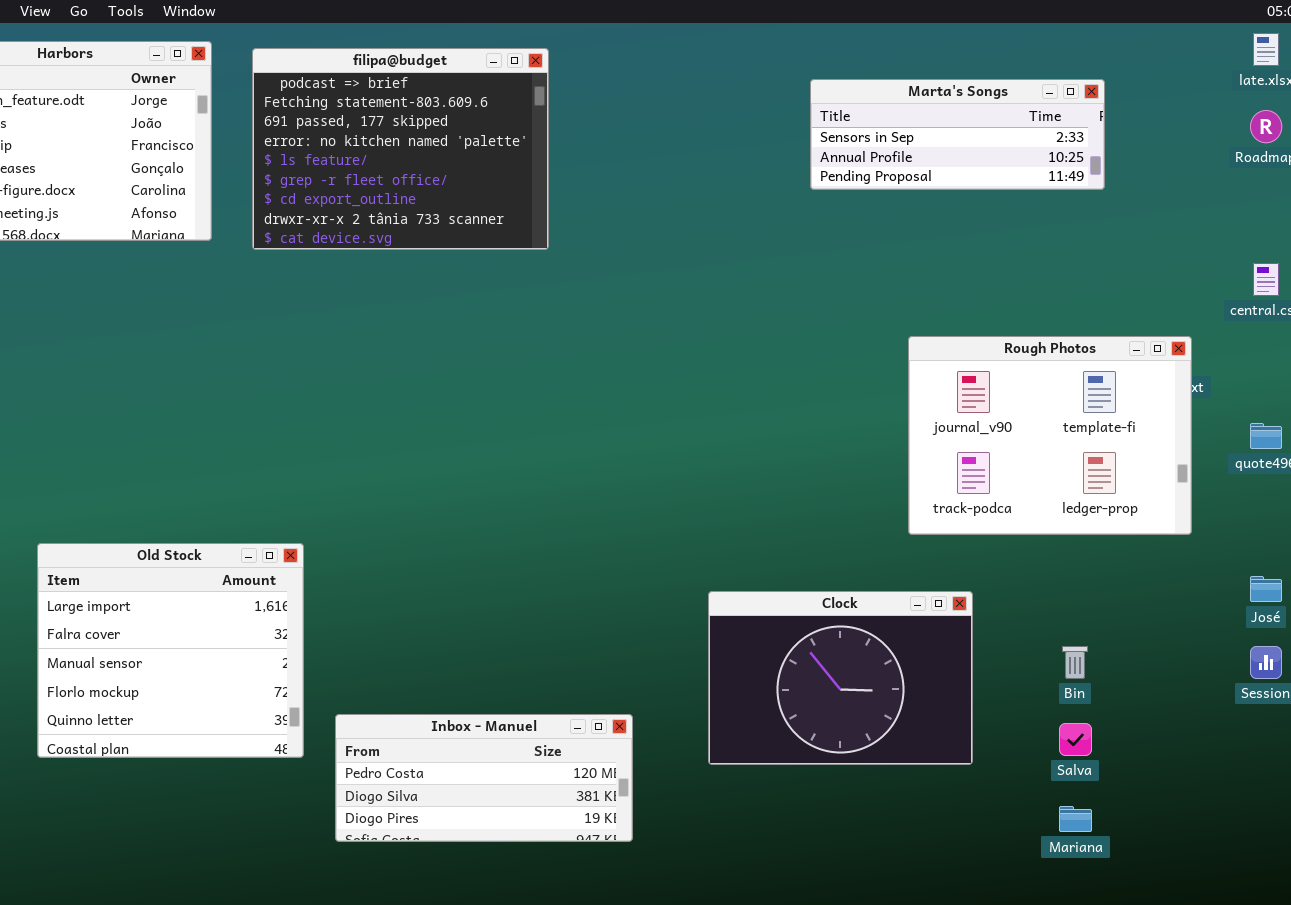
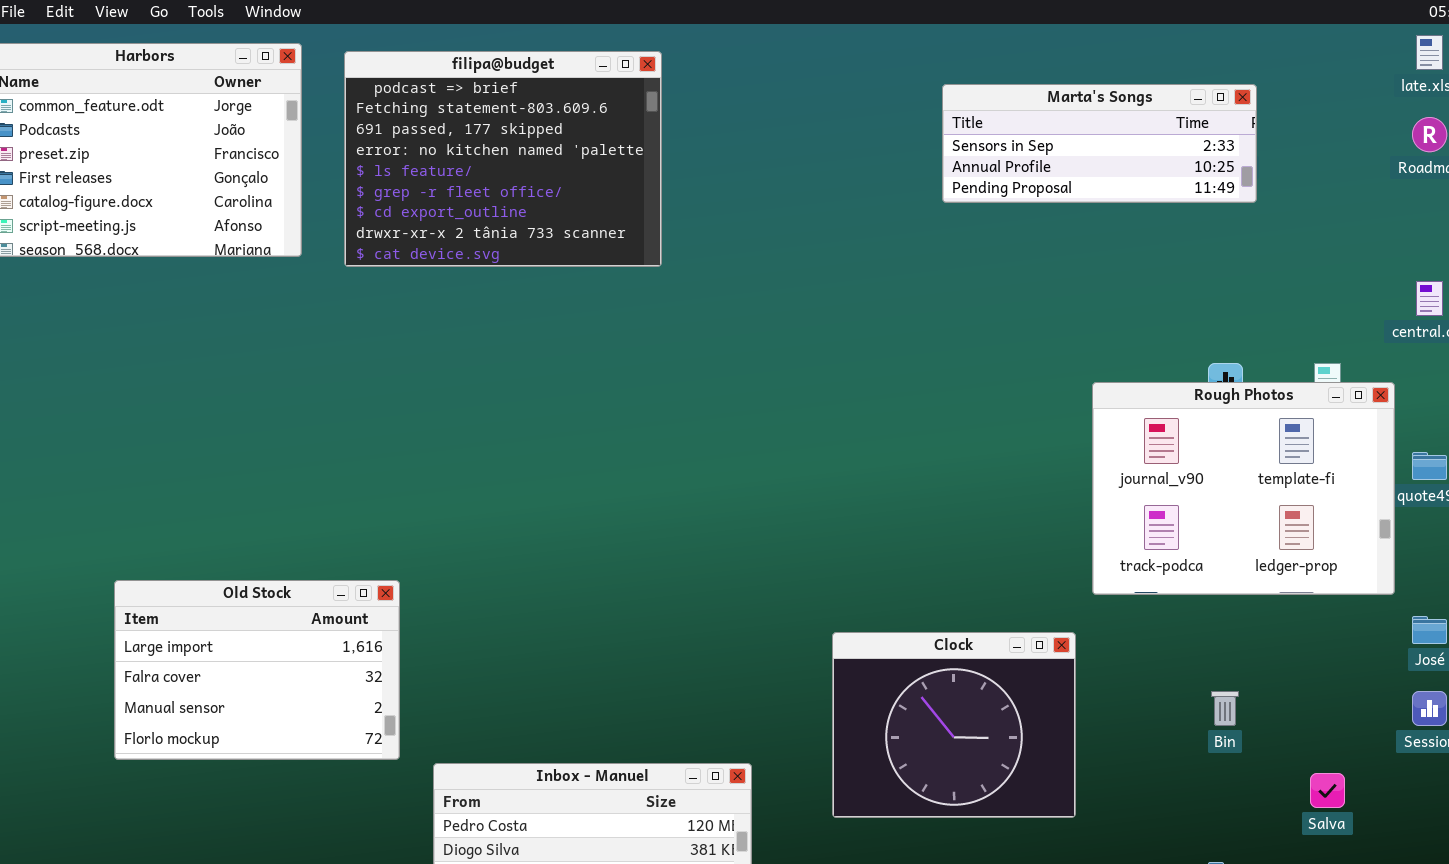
Rough Photos: [908,336,1192,535] -> [1092,382,1395,595], moved
Old Stock: [37,543,304,758] -> [114,580,400,760], resized
Clock: [708,591,973,765] -> [832,632,1076,818], resized
Salva: [1059,723,1092,756] -> [1310,773,1345,808], moved

